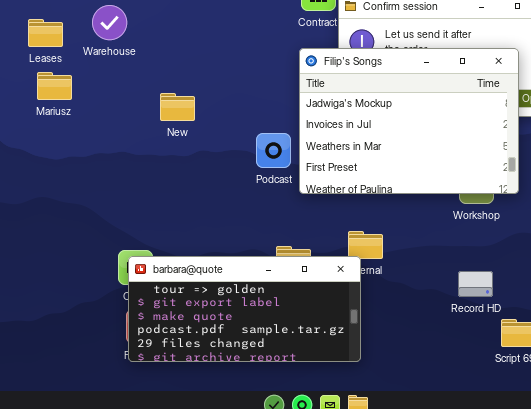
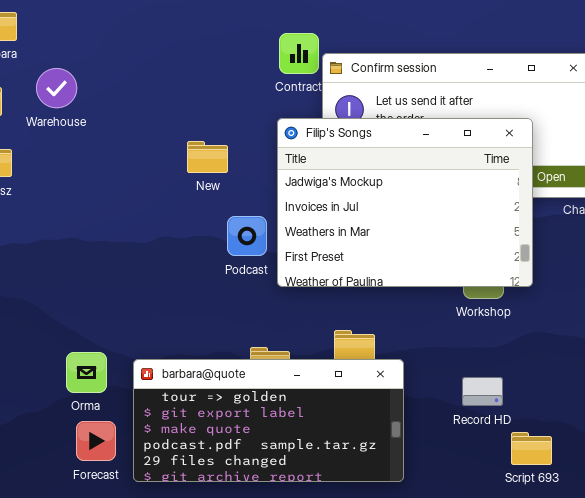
New: [160,93,195,121] -> [187,141,228,173], moved
barbara@quote: [128,256,361,362] -> [133,359,404,482], moved

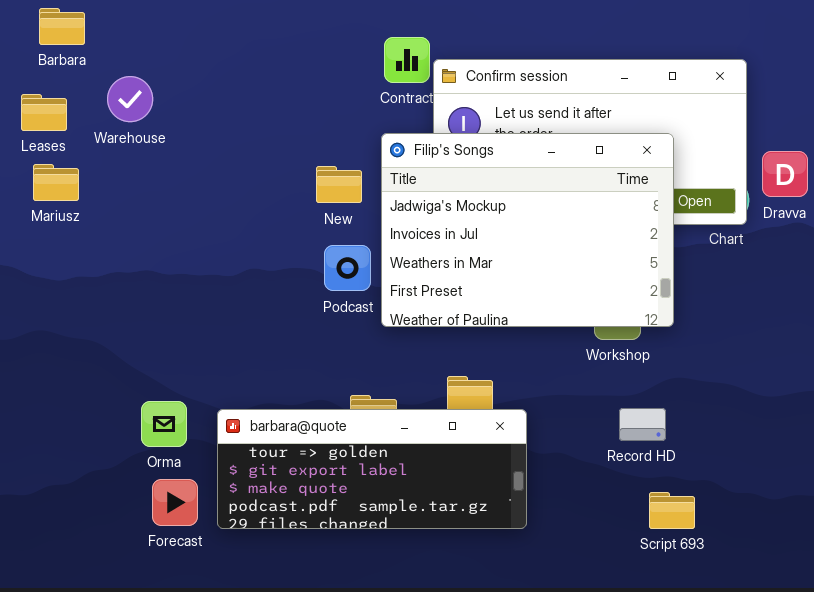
New: [187,141,228,173] -> [316,166,362,203], moved
barbara@quote: [133,359,404,482] -> [217,409,527,529], resized
Record HD: [462,377,503,406] -> [619,408,666,441], moved

